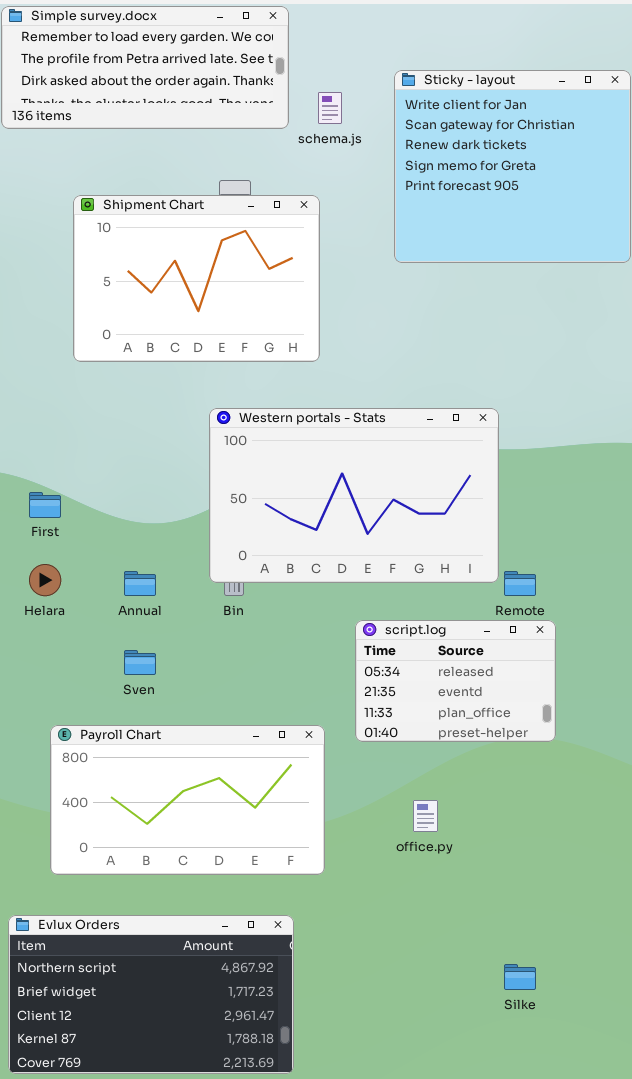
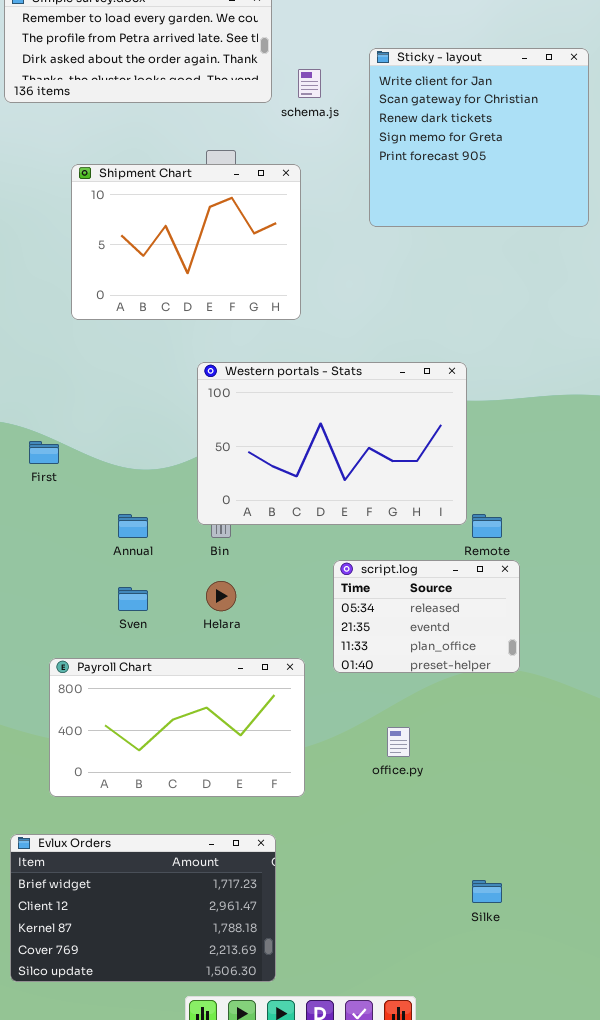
Helara: [29,564,61,596] -> [206,581,236,611], moved
Evlux Orders: [8,915,294,1074] -> [10,834,276,982], scrolled down 1 row

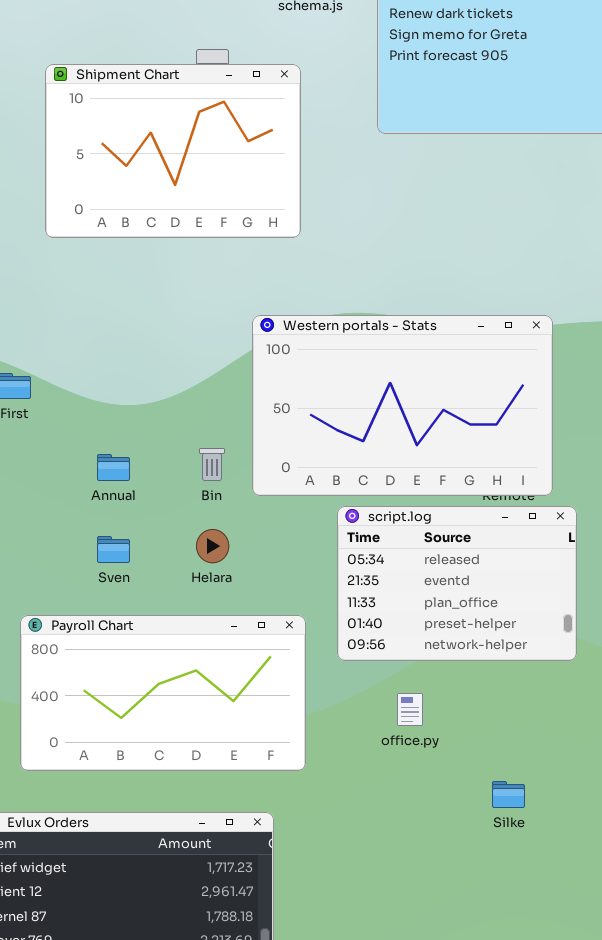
Western portals - Stats: [197,362,467,525] -> [252,315,553,496], moved
script.log: [333,560,520,673] -> [337,506,577,661], resized
Silke: [472,880,502,903] -> [492,781,525,808], moved

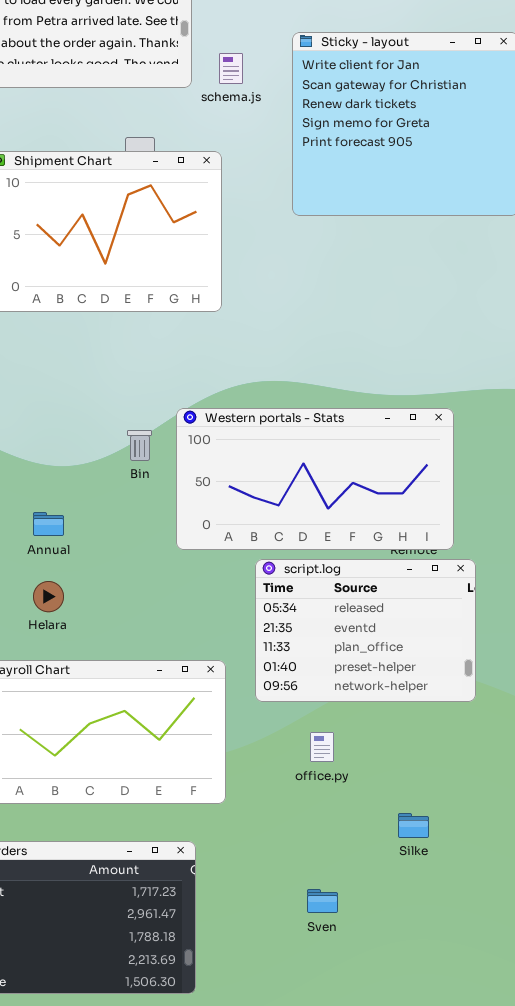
Western portals - Stats: [252,315,553,496] -> [176,408,454,550], resized
Bin: [199,448,225,481] -> [127,430,152,461], moved
Helara: [196,529,229,563] -> [33,581,64,612], moved
Sven: [97,536,130,563] -> [307,889,338,913], moved

